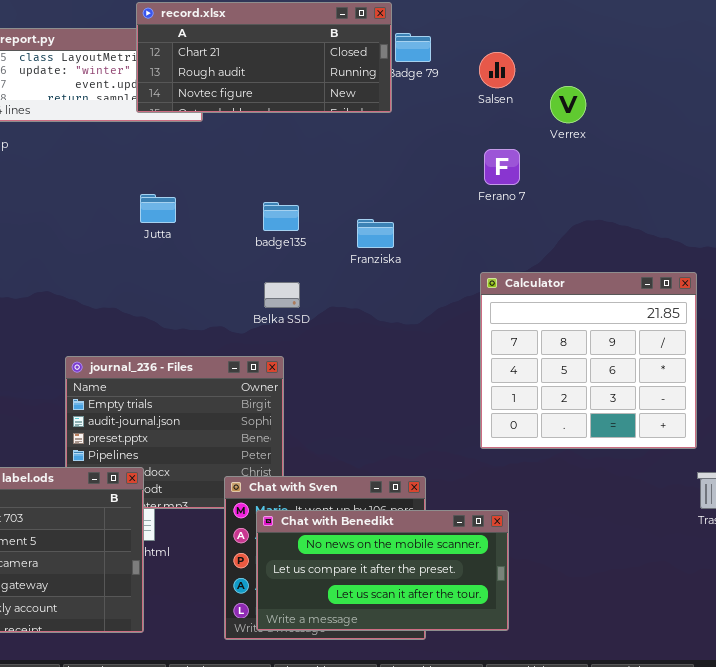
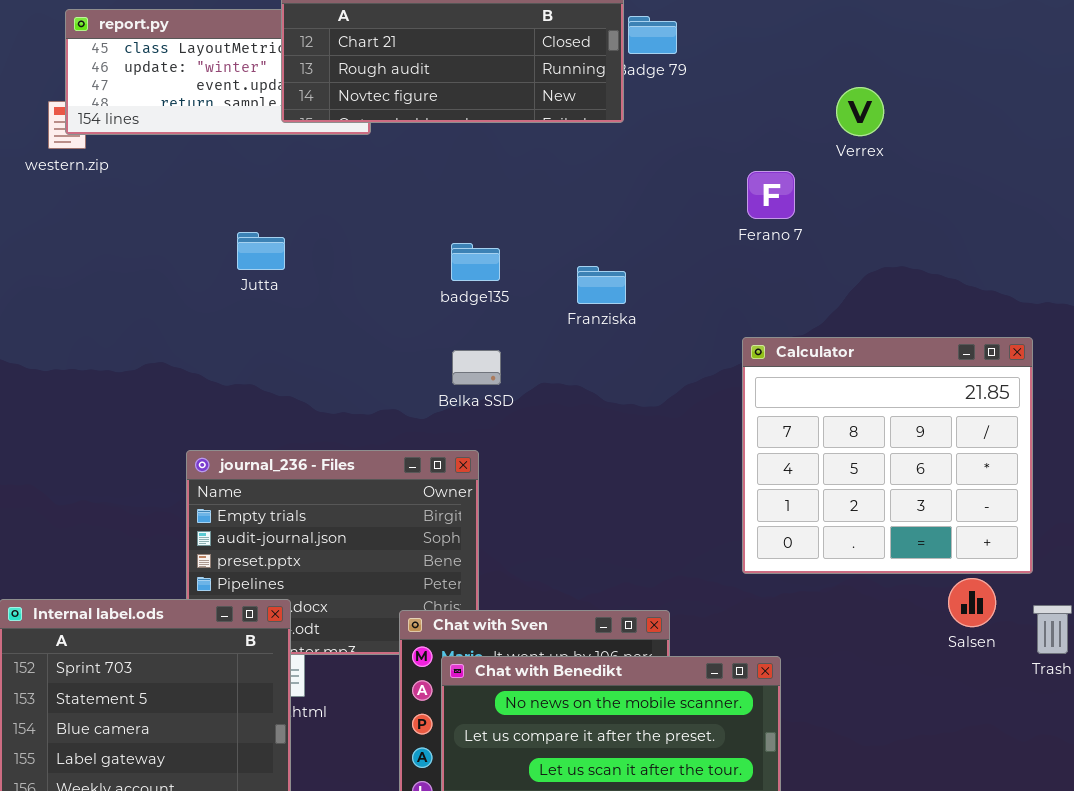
Salsen: [479,52,515,88] -> [948,578,996,627], moved
Jutta: [140,194,176,223] -> [237,232,285,270], moved

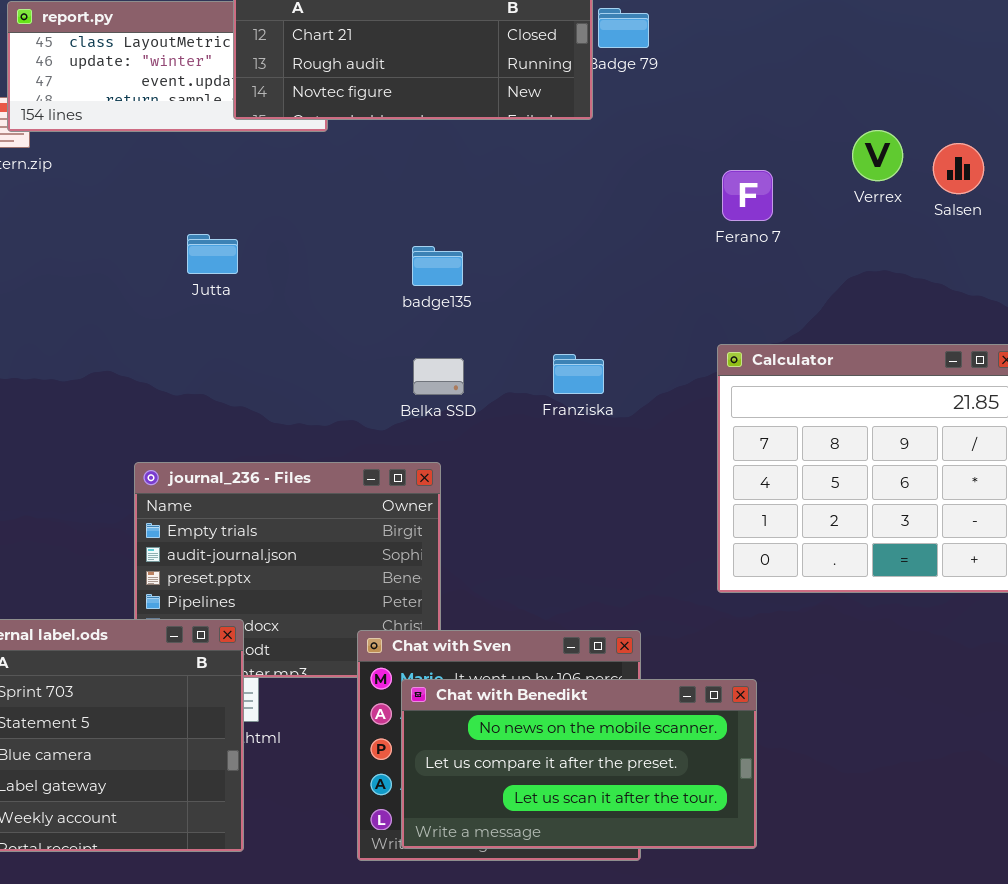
Verrex: [836,87,884,136] -> [852,130,903,181], moved
Franziska: [577,266,626,304] -> [553,354,604,394], moved
Salsen: [948,578,996,627] -> [933,143,984,194], moved

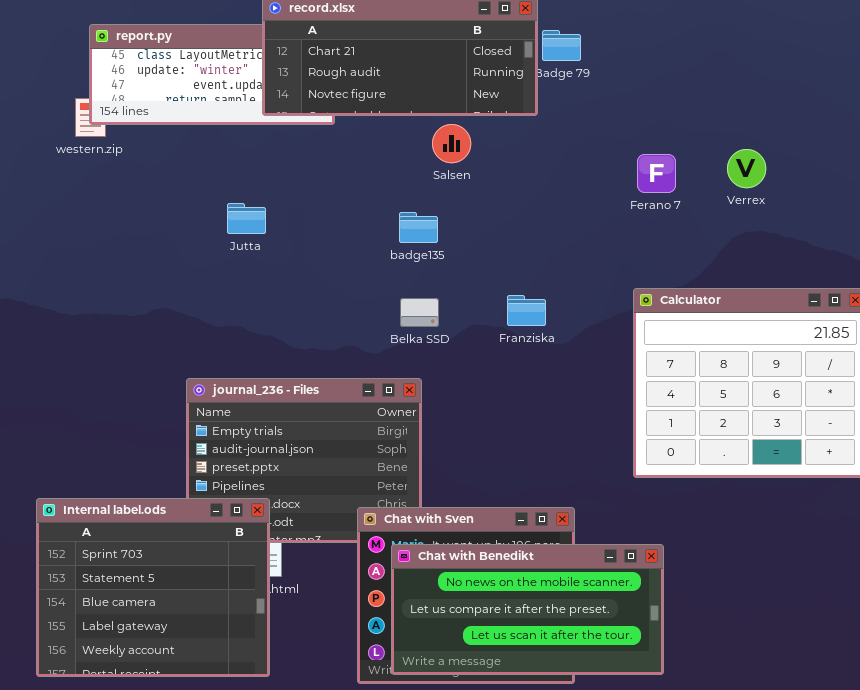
Verrex: [852,130,903,181] -> [727,149,766,188], moved
Salsen: [933,143,984,194] -> [432,124,471,163], moved

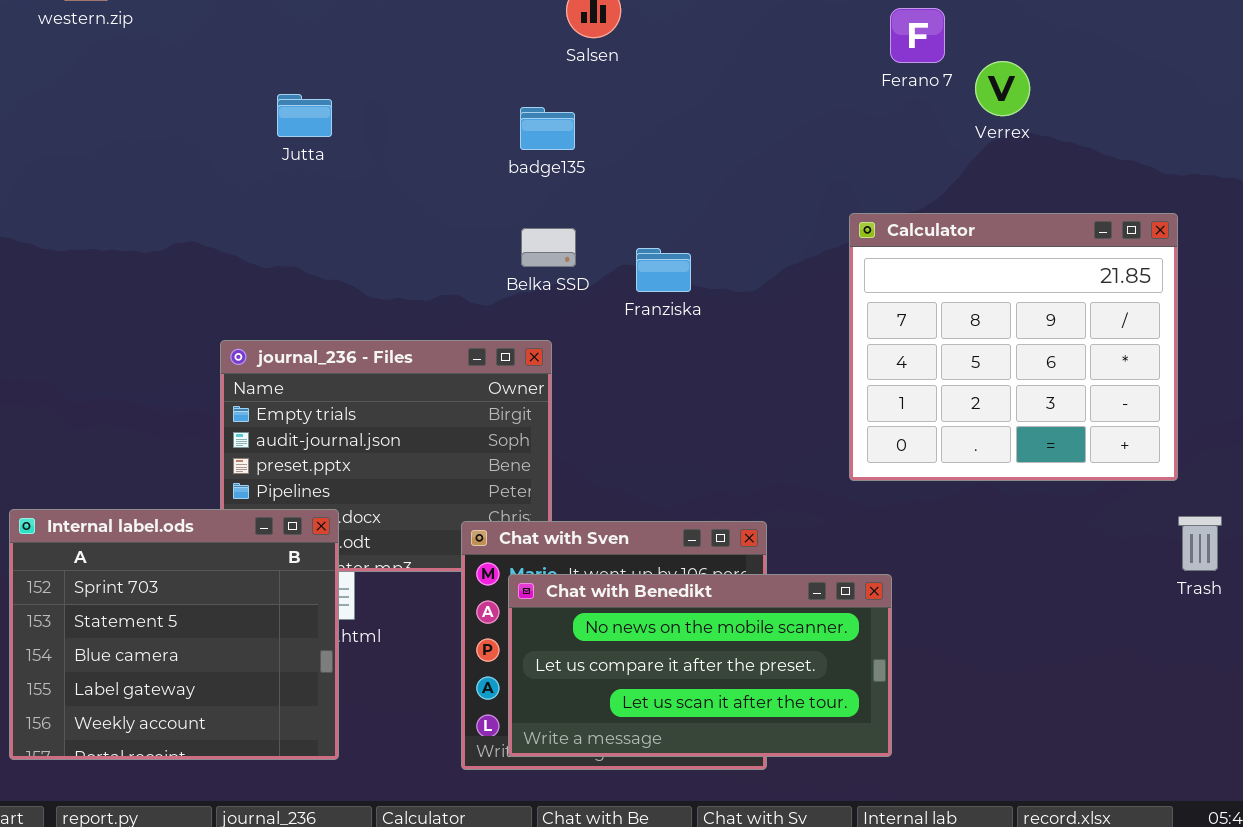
Verrex: [727,149,766,188] -> [975,61,1030,116], moved
Ferano 7: [637,154,676,193] -> [890,8,945,63], moved
Franziska: [507,295,546,326] -> [636,248,691,292], moved

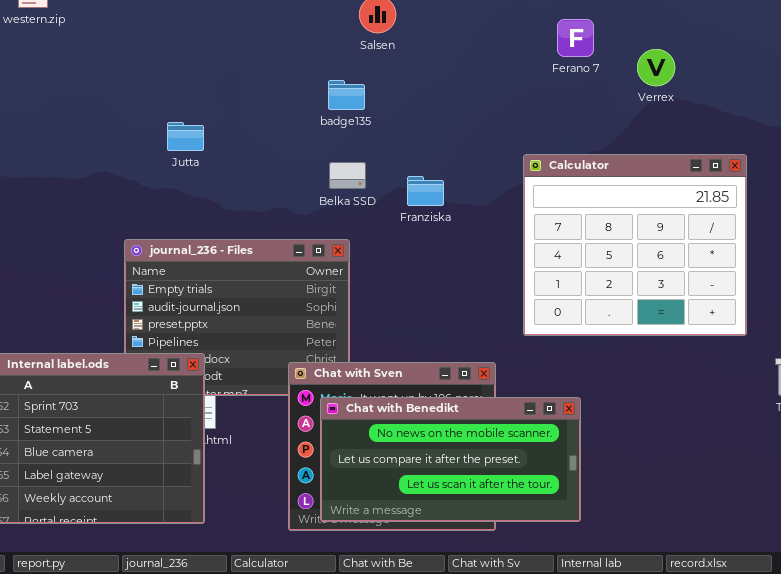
Ferano 7: [890,8,945,63] -> [557,19,594,57], moved
Jutta: [277,94,332,137] -> [167,122,204,151], moved
Calculator: [849,213,1178,481] -> [523,154,747,336], moved

